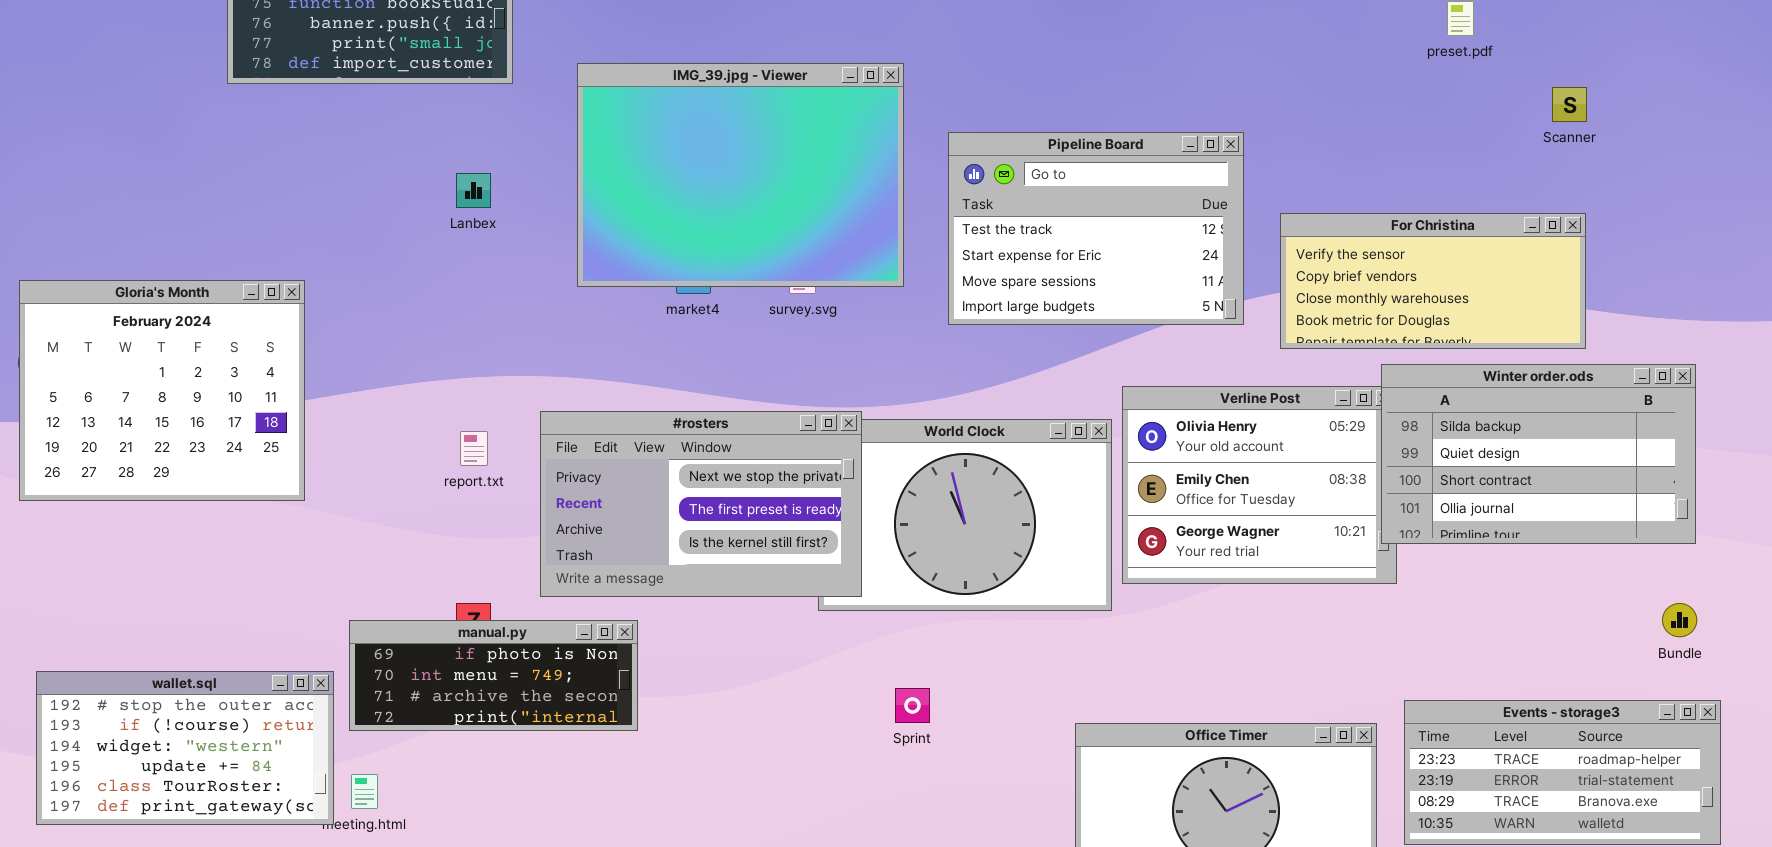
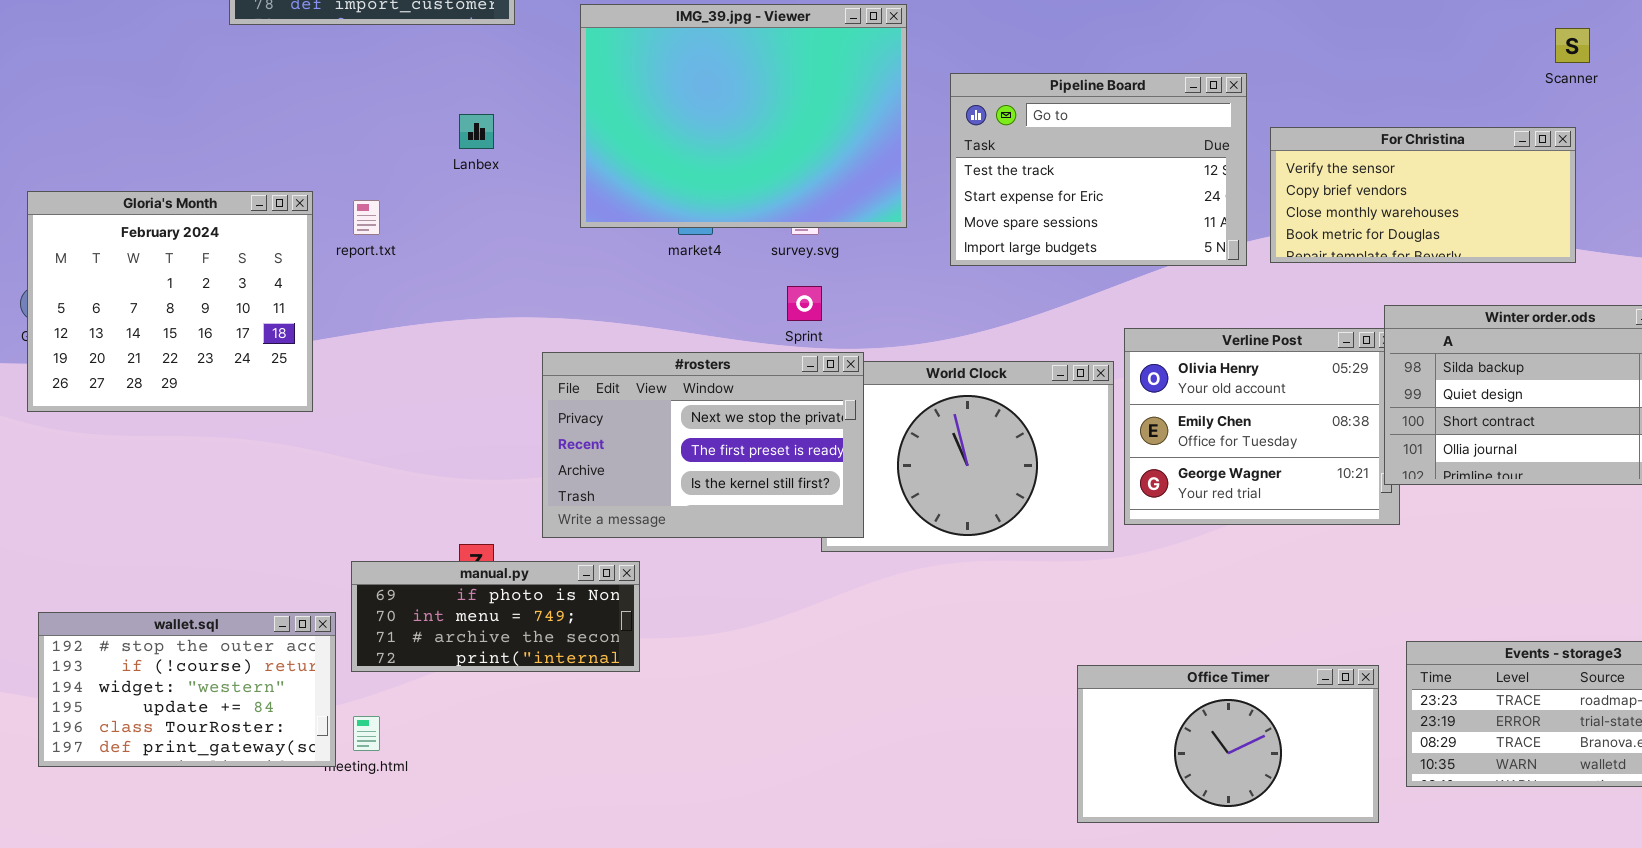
For Christina: [1280,213,1586,349] -> [1270,127,1576,263], moved
Gloria's Month: [19,280,305,501] -> [27,191,313,412], moved
report.txt: [460,431,488,466] -> [353,200,380,235], moved
Sprint: [895,688,930,723] -> [787,286,822,321], moved

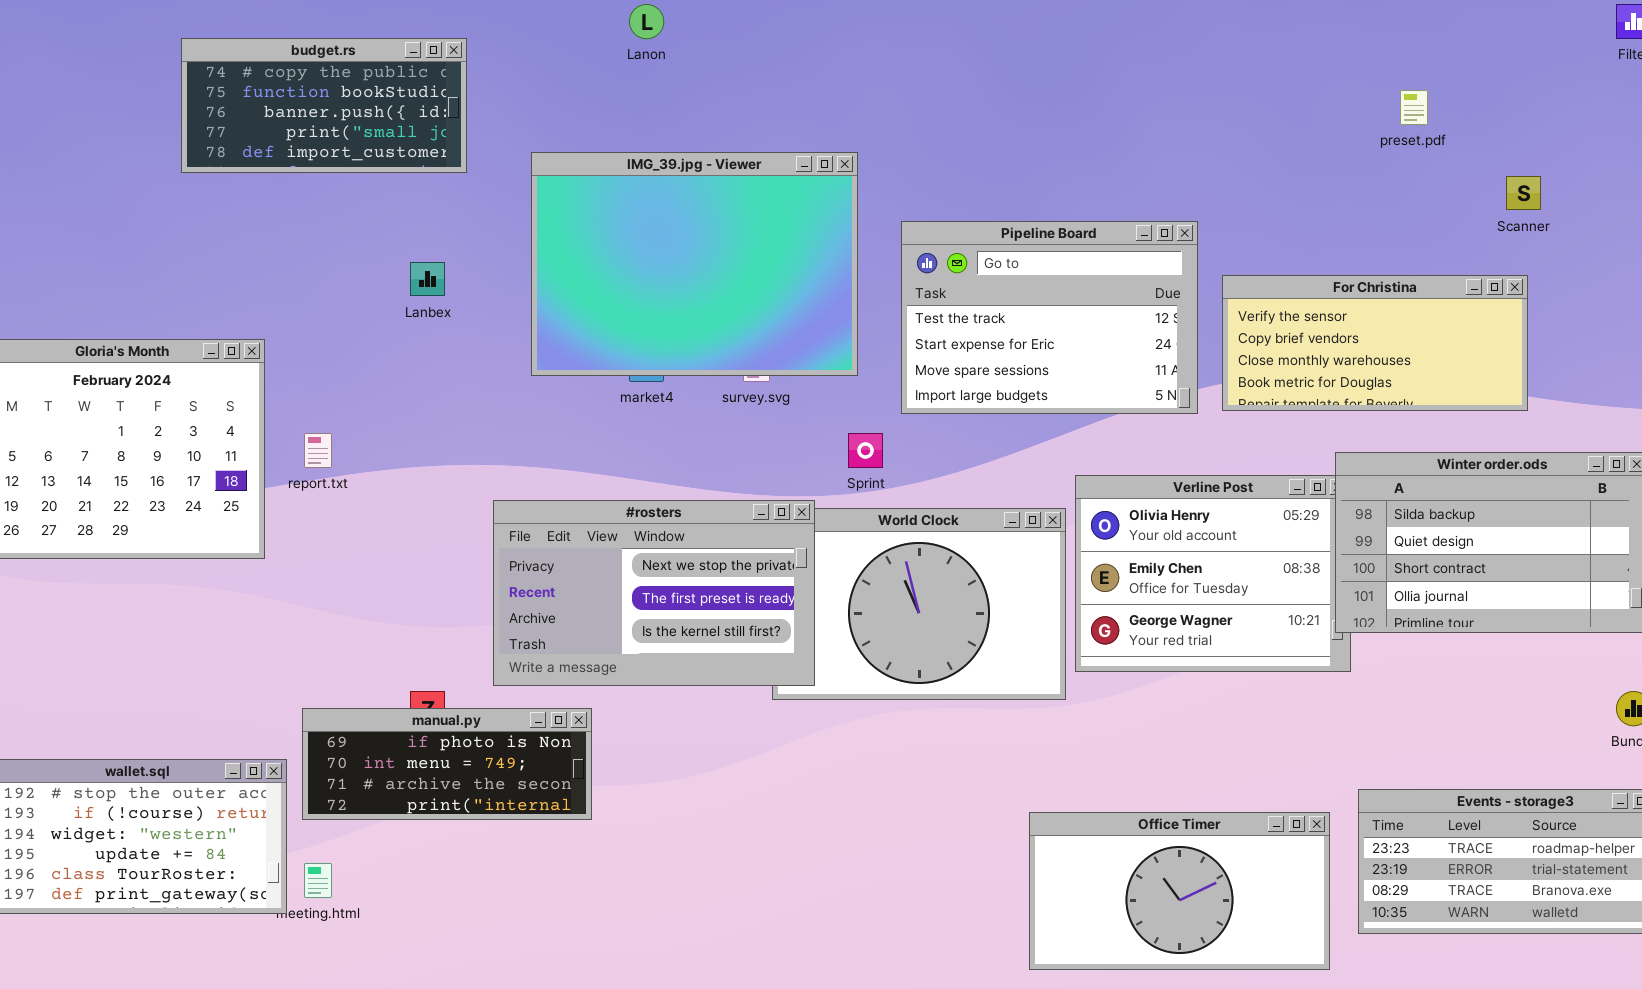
report.txt: [353,200,380,235] -> [304,433,332,468], moved
Sprint: [787,286,822,321] -> [848,433,883,468], moved

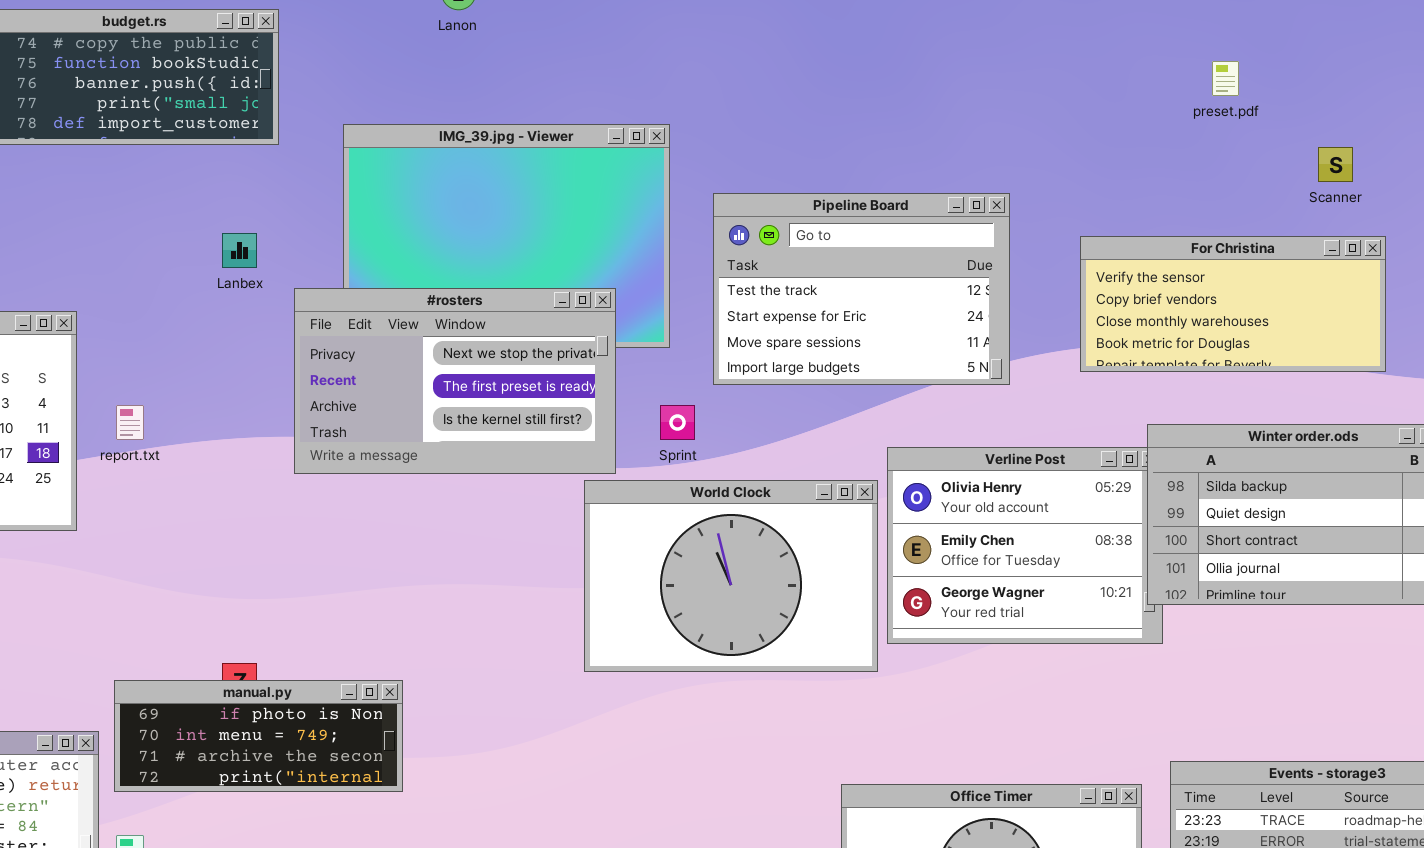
For Christina: [1222,275,1528,411] -> [1080,236,1386,372], moved
#rosters: [493,500,815,686] -> [294,288,616,474], moved

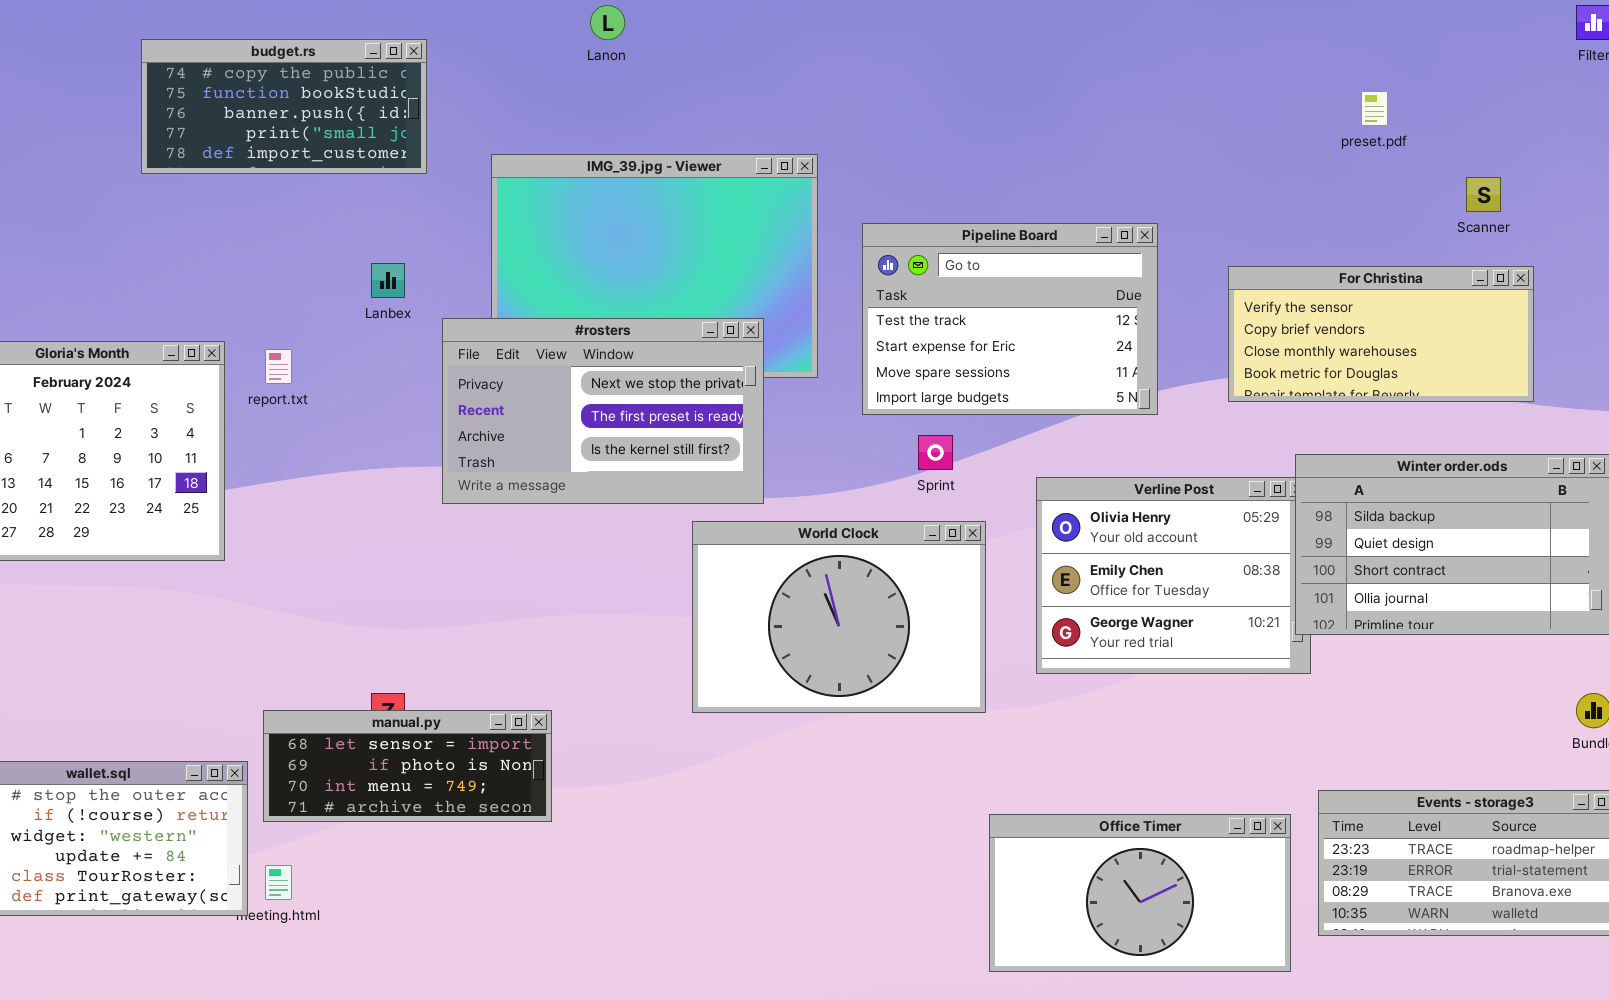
report.txt: [116,405,144,440] -> [265,349,292,384], moved
Sprint: [660,405,695,440] -> [918,435,953,470], moved
World Clock: [584,480,878,672] -> [692,521,986,713], moved
manual.py: [114,680,403,792] -> [263,710,552,822], scrolled up 1 row

